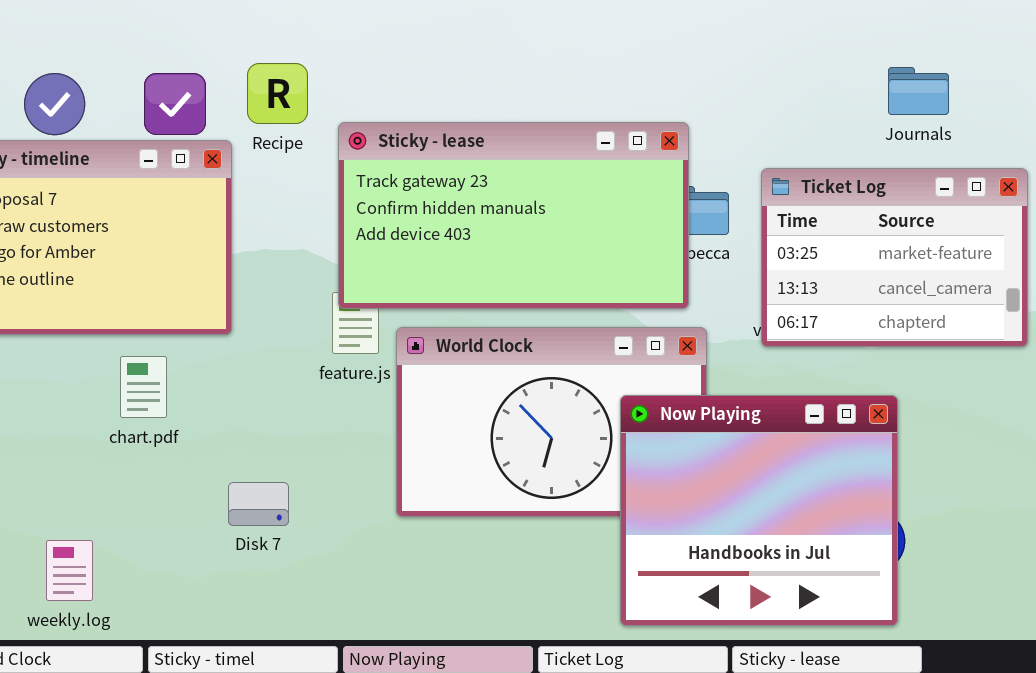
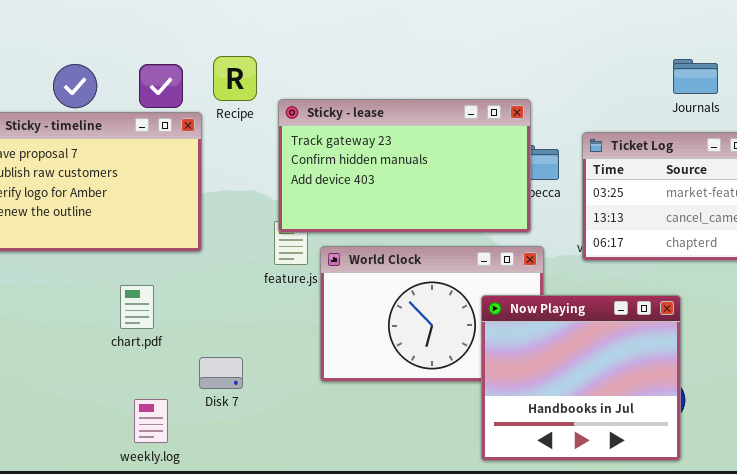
chart.pdf: [120,356,167,418] -> [120,285,154,329], moved
weekly.log: [46,540,93,601] -> [134,399,168,443], moved

